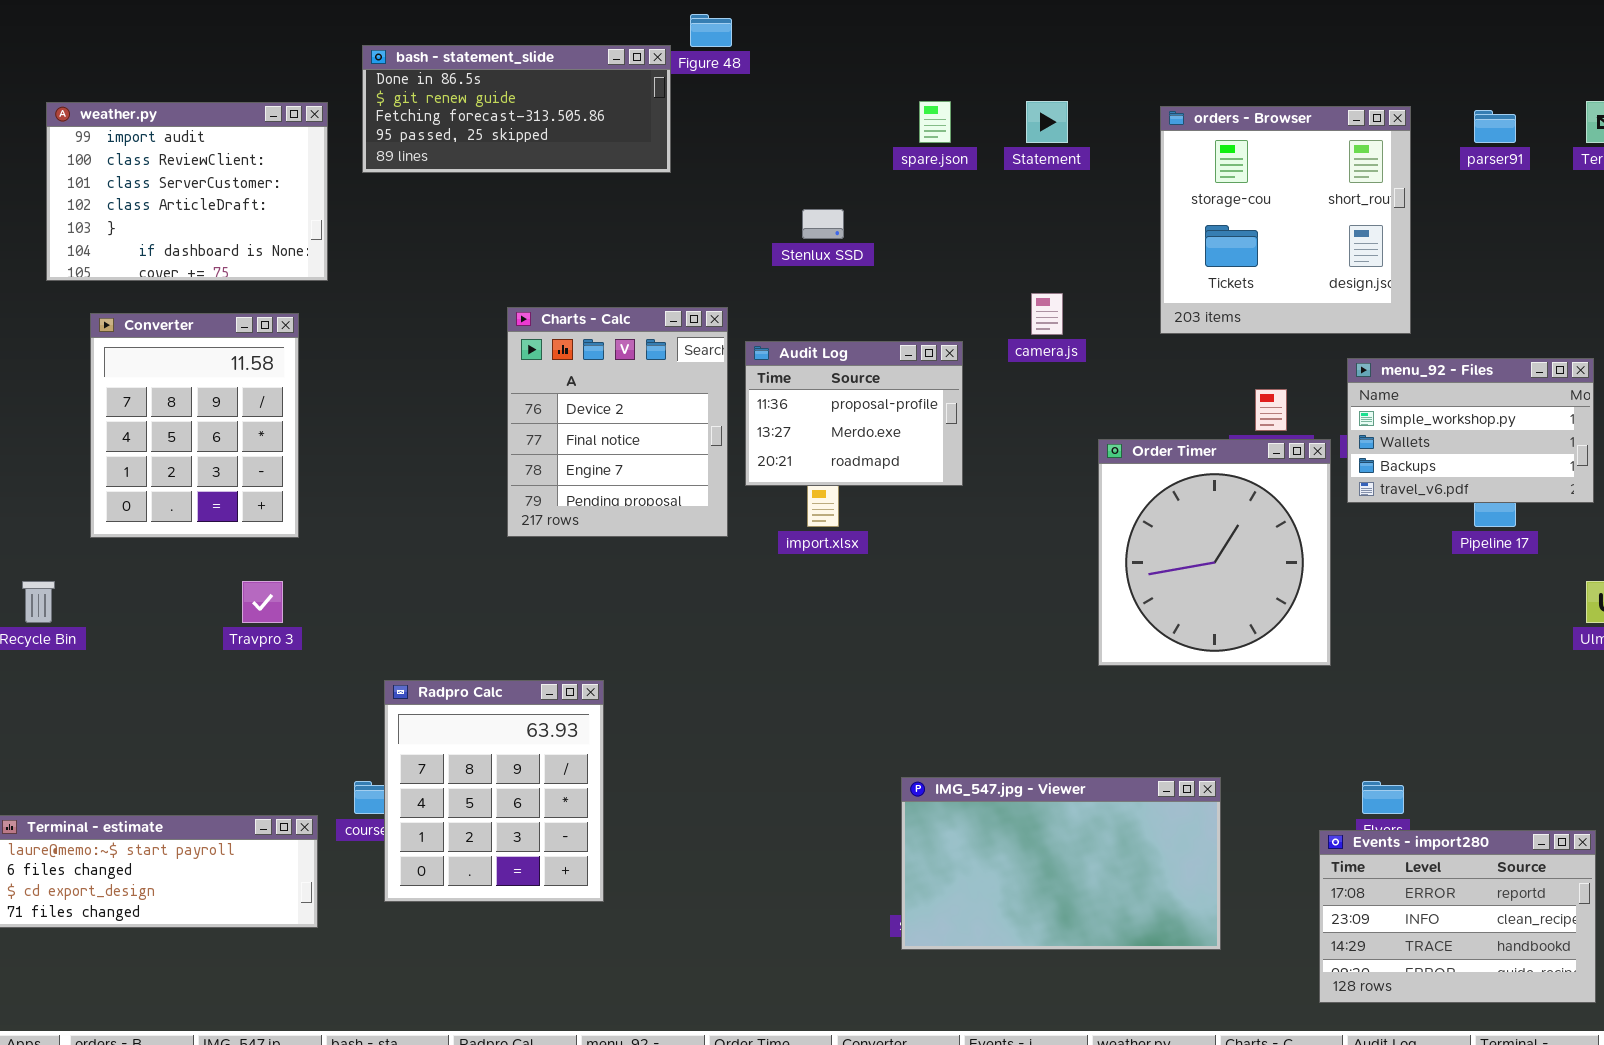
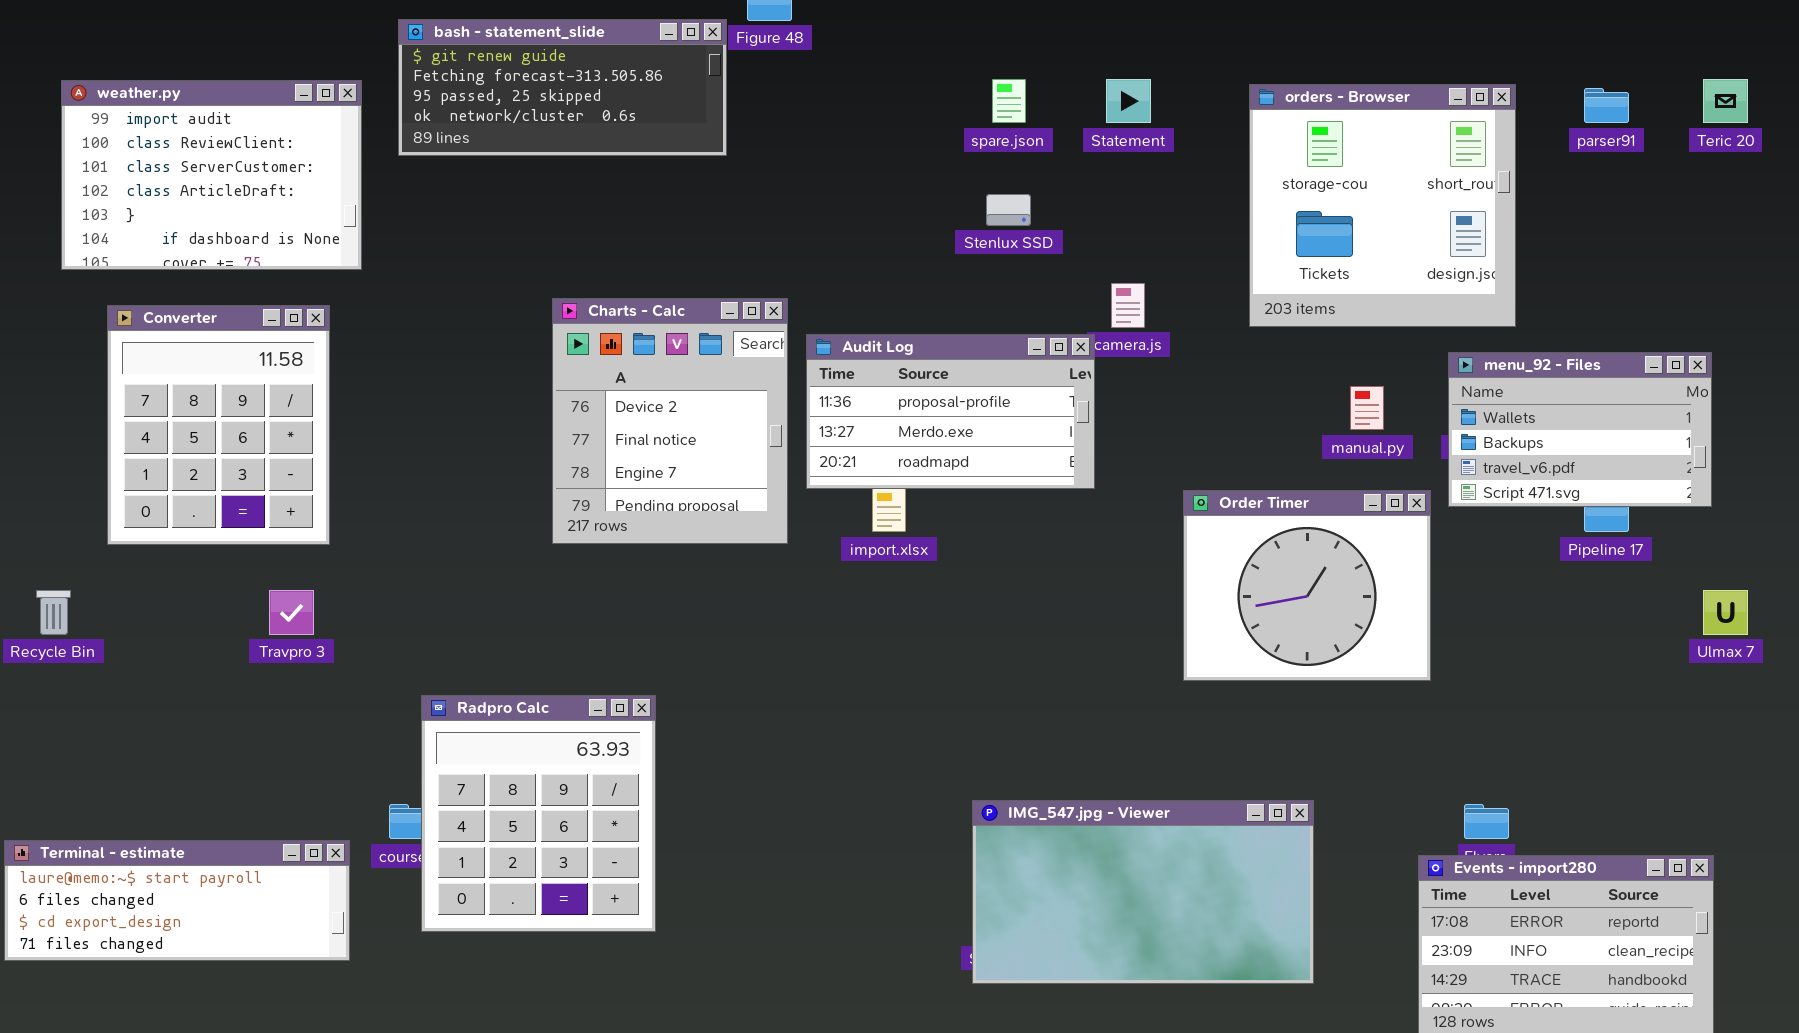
bash - statement_slide: [362,45,671,173] -> [398,19,727,156], scrolled down 1 row
Stenlux SSD: [802,209,844,239] -> [986,194,1031,226], moved
Audit Log: [745,341,963,486] -> [806,334,1095,489], resized
menu_92 - Files: [1347,358,1594,503] -> [1448,352,1712,507], scrolled down 1 row
Order Timer: [1098,439,1331,666] -> [1183,490,1431,681], resized

